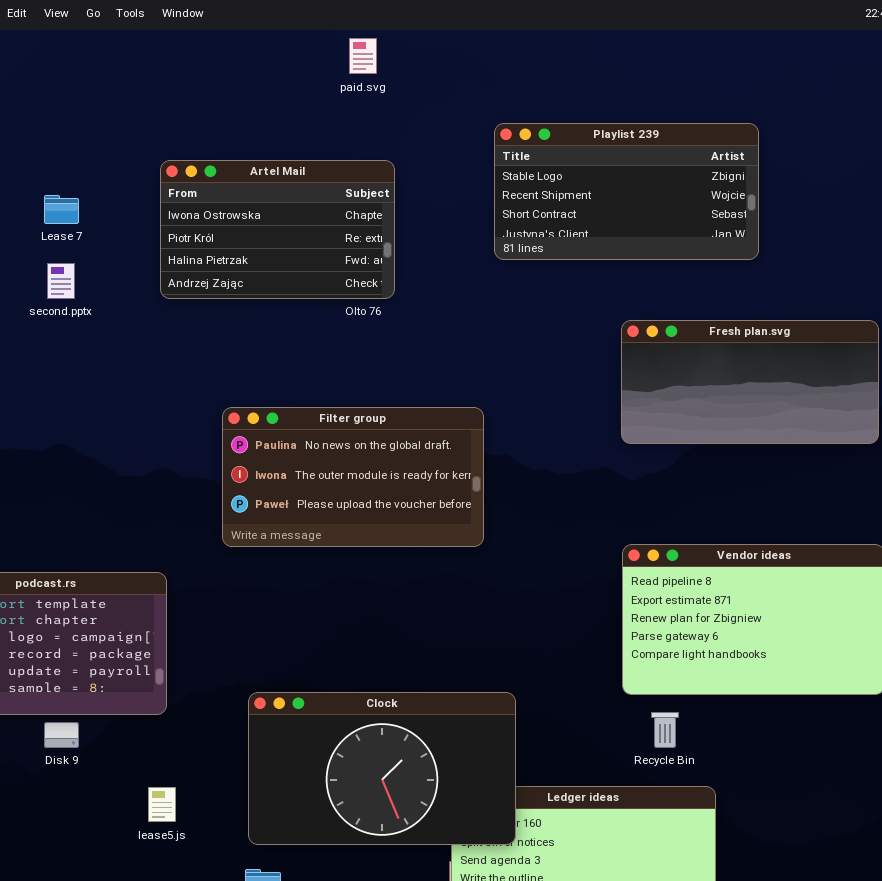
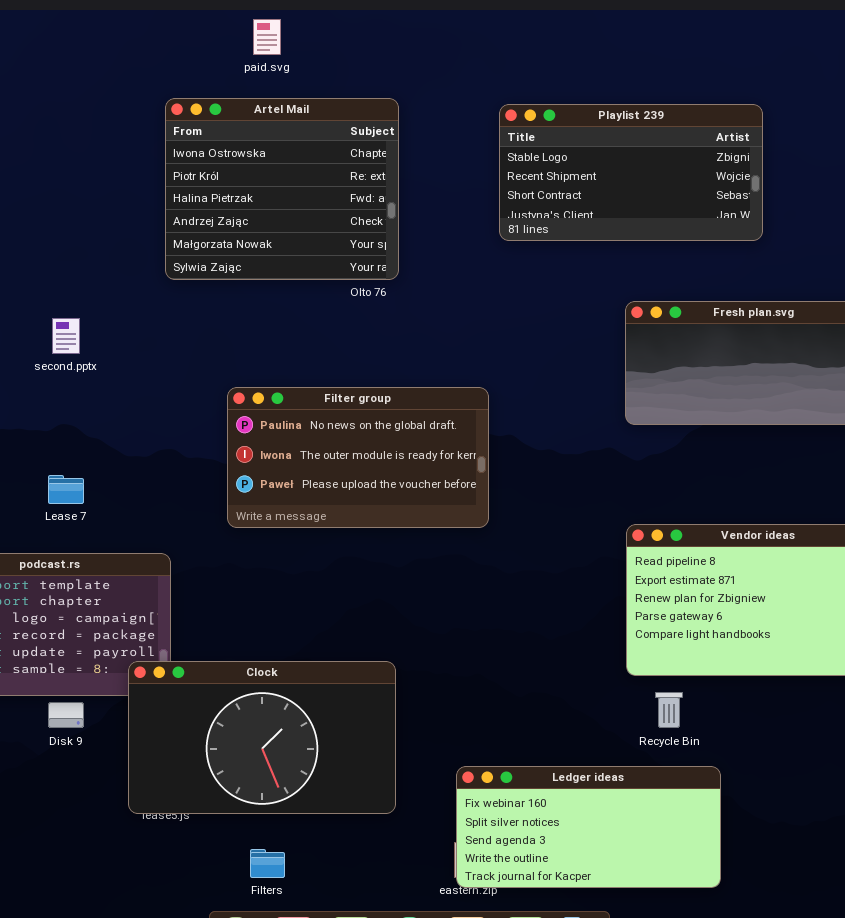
paid.svg: [349,38,377,74] -> [253,19,281,55], moved
Artel Mail: [160,160,395,299] -> [165,98,399,280], resized
Lease 7: [44,195,79,224] -> [48,475,84,504], moved
second.pptx: [47,263,75,299] -> [52,318,80,354], moved
Clock: [248,692,516,845] -> [128,661,396,814], moved

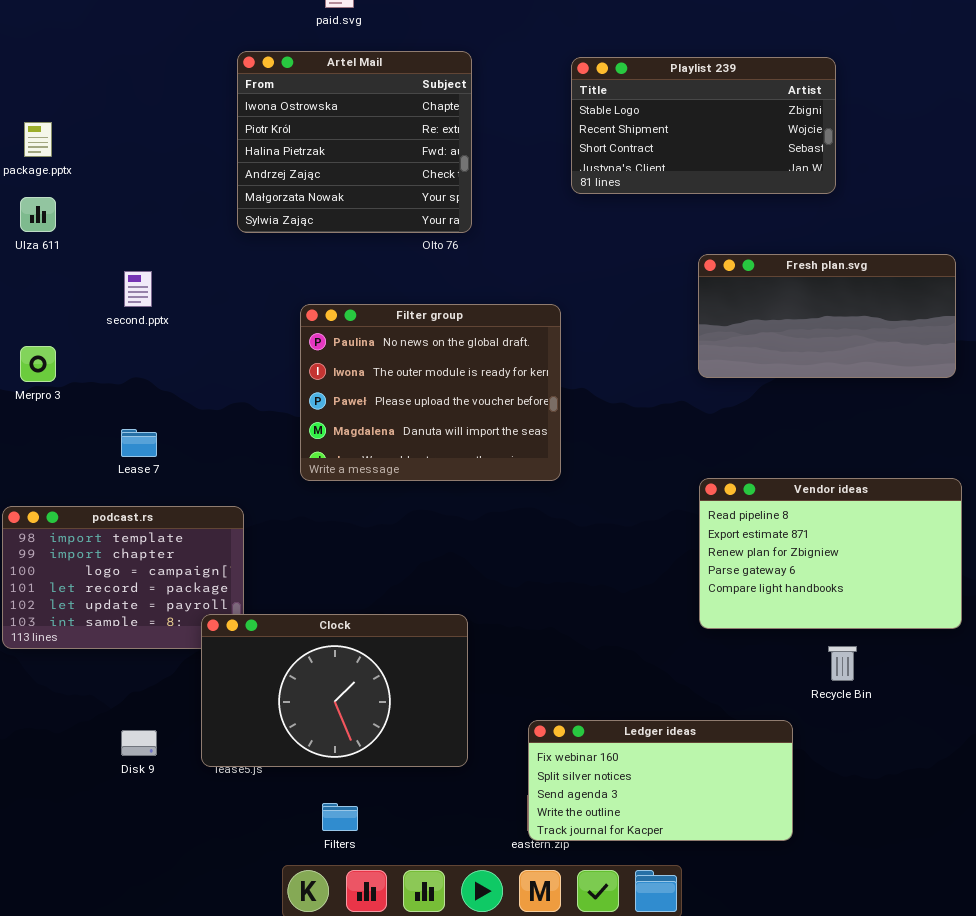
Filter group: [227,387,489,528] -> [300,304,561,481], resized
Recycle Bin: [655,692,683,728] -> [828,646,857,681], moved
Disk 9: [48,702,84,728] -> [121,730,157,756], moved

